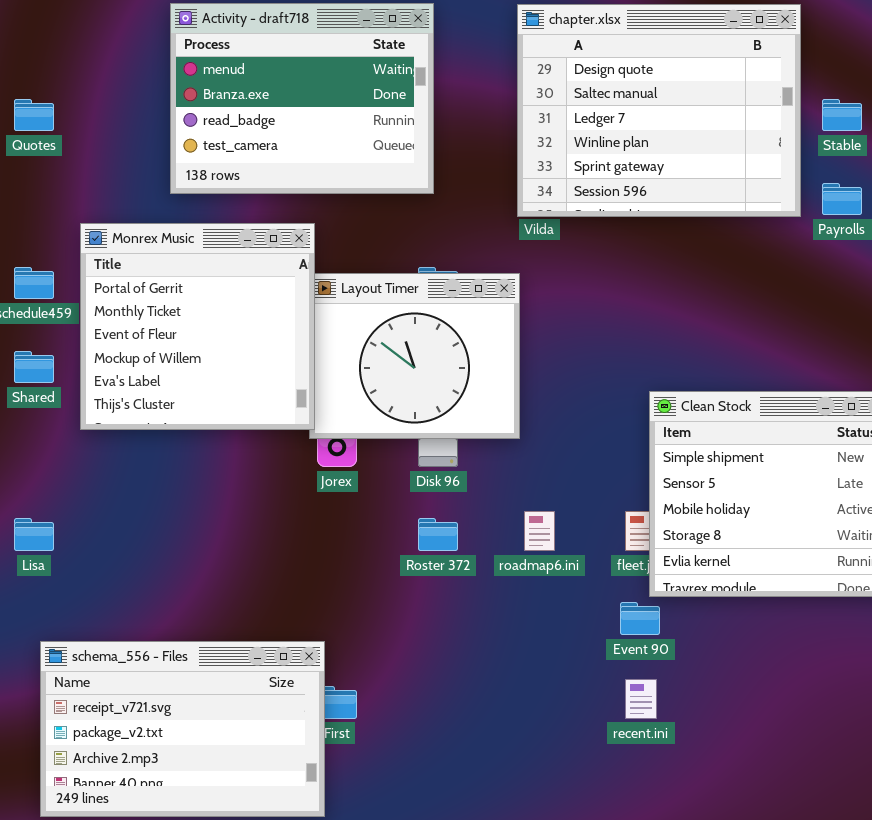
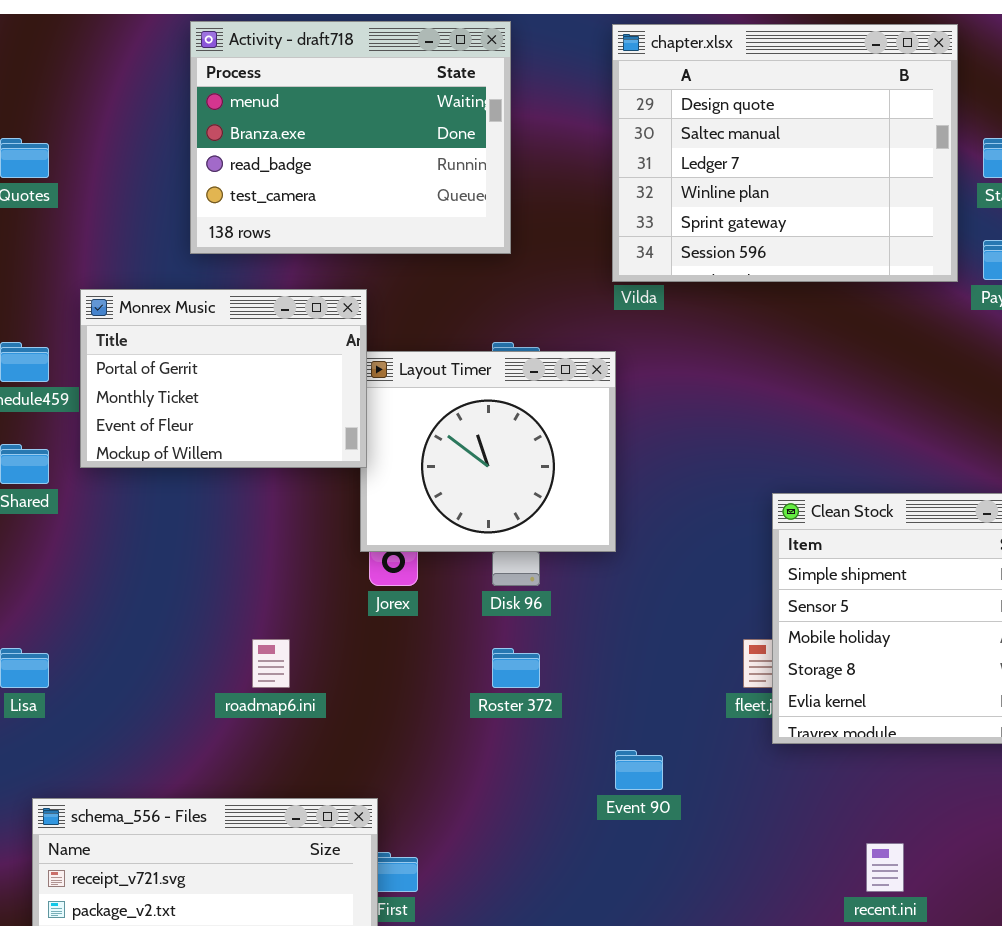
Monrex Music: [80,223,315,430] -> [80,289,367,468], resized
roadmap6.ini: [524,511,555,551] -> [252,639,290,688], moved
Event 90: [620,602,660,635] -> [615,750,663,790], moved
recent.ini: [625,679,657,719] -> [866,843,904,892], moved

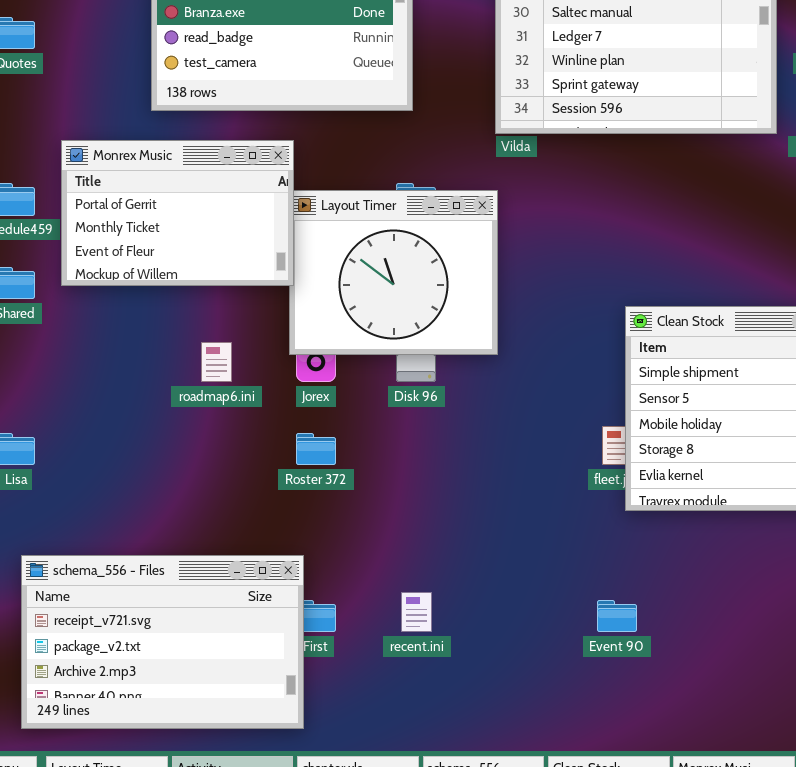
roadmap6.ini: [252,639,290,688] -> [201,342,232,382], moved
Roster 372: [492,648,540,688] -> [296,433,336,465], moved
Event 90: [615,750,663,790] -> [597,600,637,632], moved
recent.ini: [866,843,904,892] -> [401,592,432,632], moved

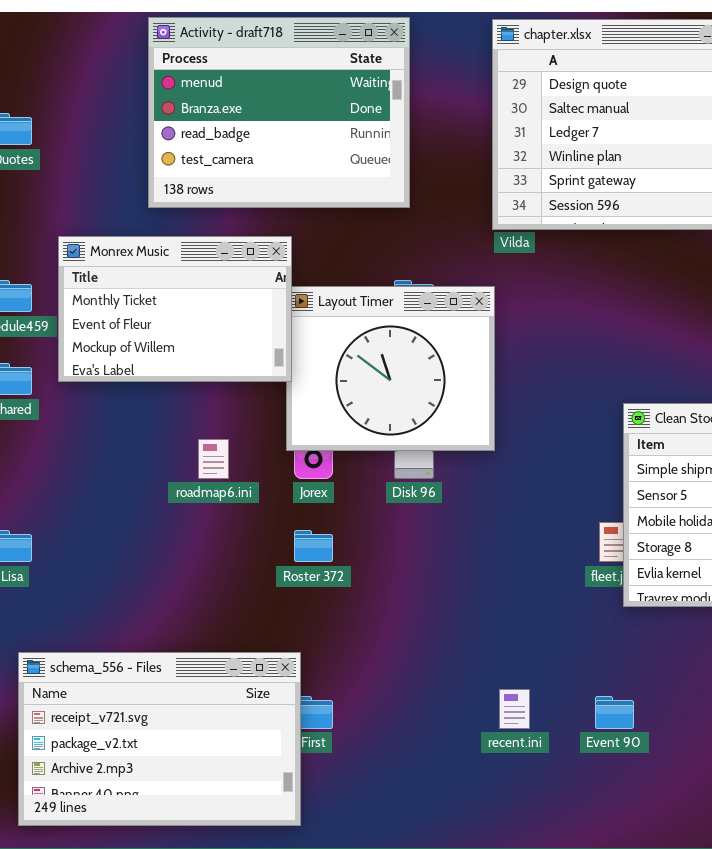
Monrex Music: [61,140,294,286] -> [58,236,292,382], scrolled down 1 row
recent.ini: [401,592,432,632] -> [499,689,530,729], moved

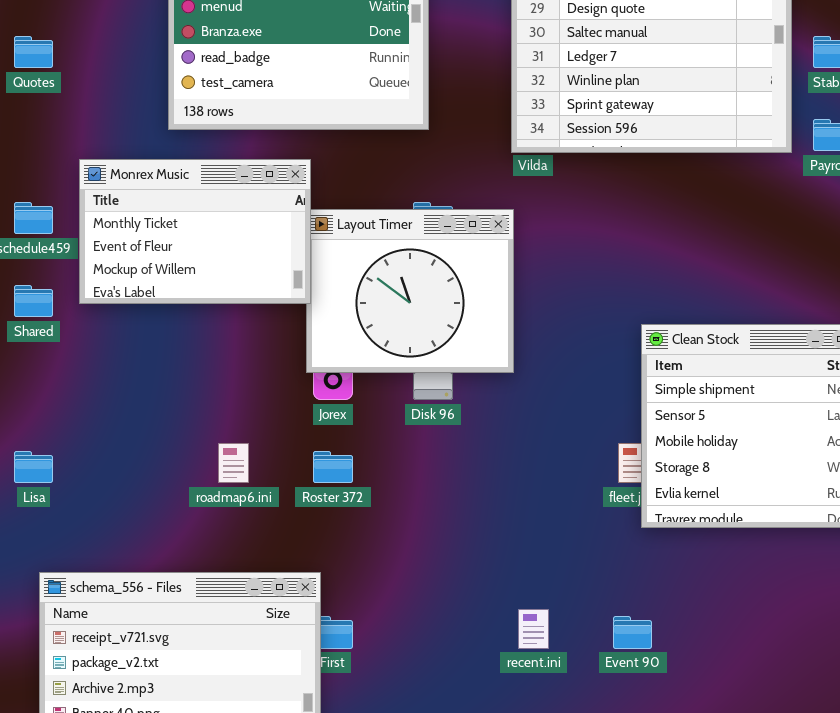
roadmap6.ini: [198,439,229,479] -> [218,443,249,483], moved

